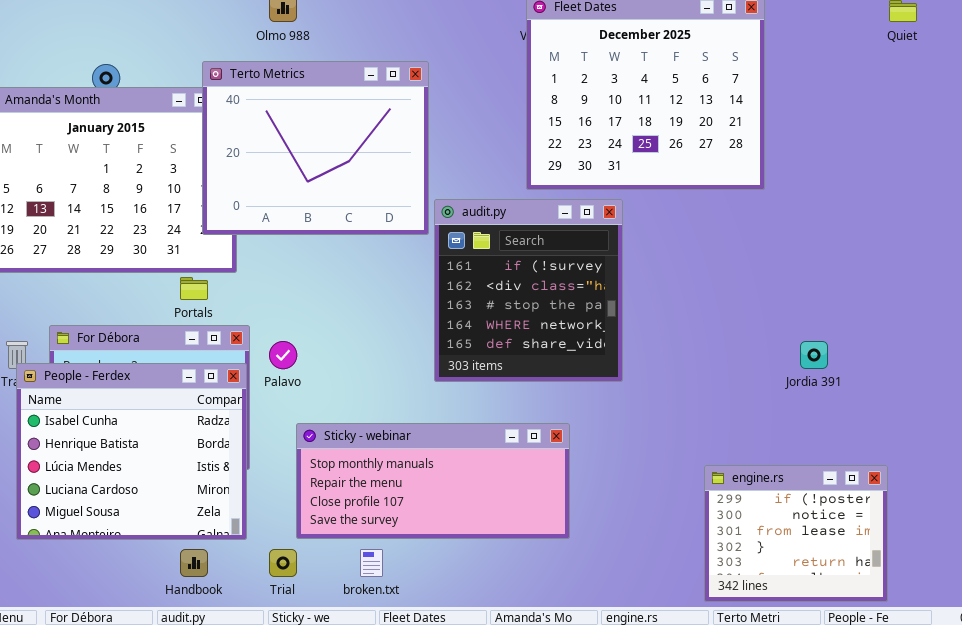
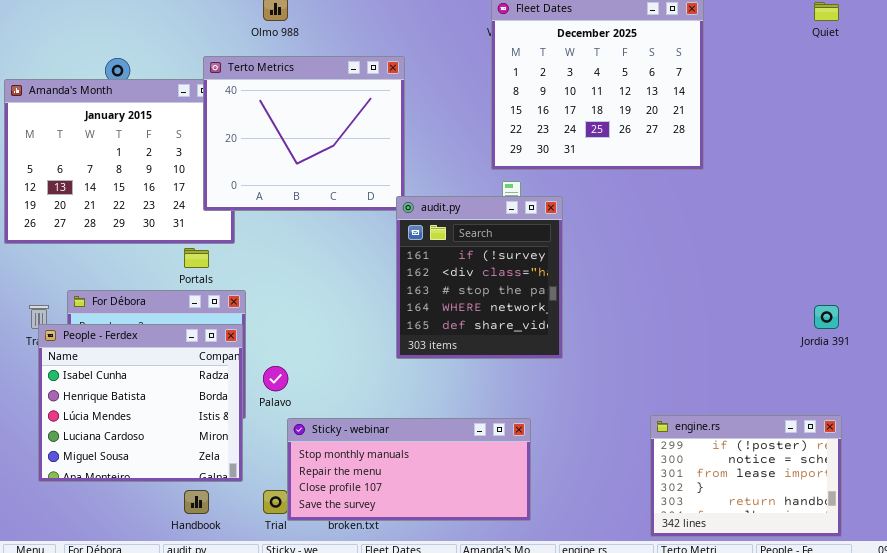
audit.py: [434,199,623,382] -> [396,196,563,359], moved
Palavo: [269,341,297,369] -> [263,366,288,391], moved
Jordia 391: [800,341,828,369] -> [814,305,839,329], moved
Sticky - webinar: [296,423,570,539] -> [287,418,531,521], moved
engine.rs: [704,465,888,602] -> [650,415,842,537], resized

